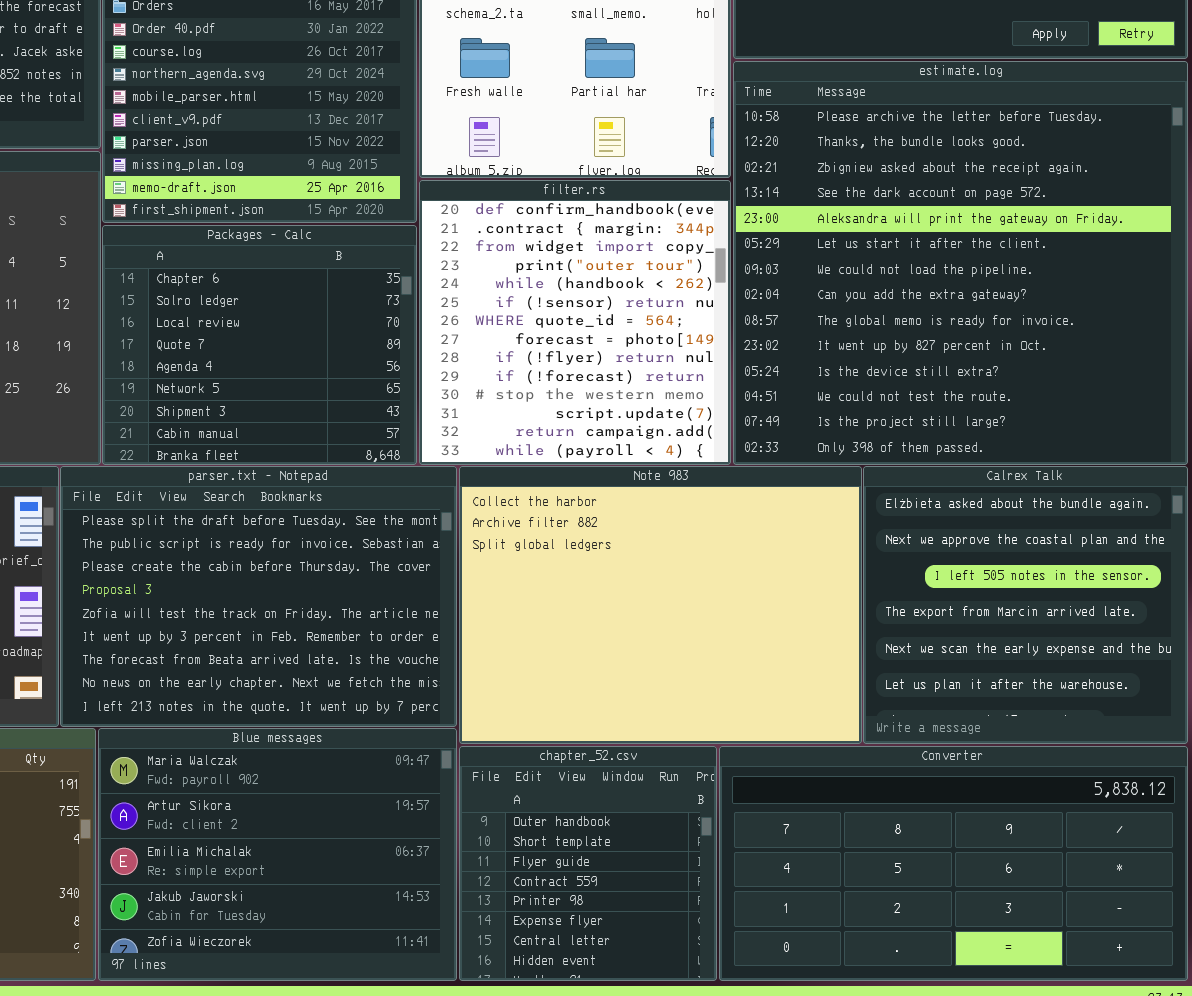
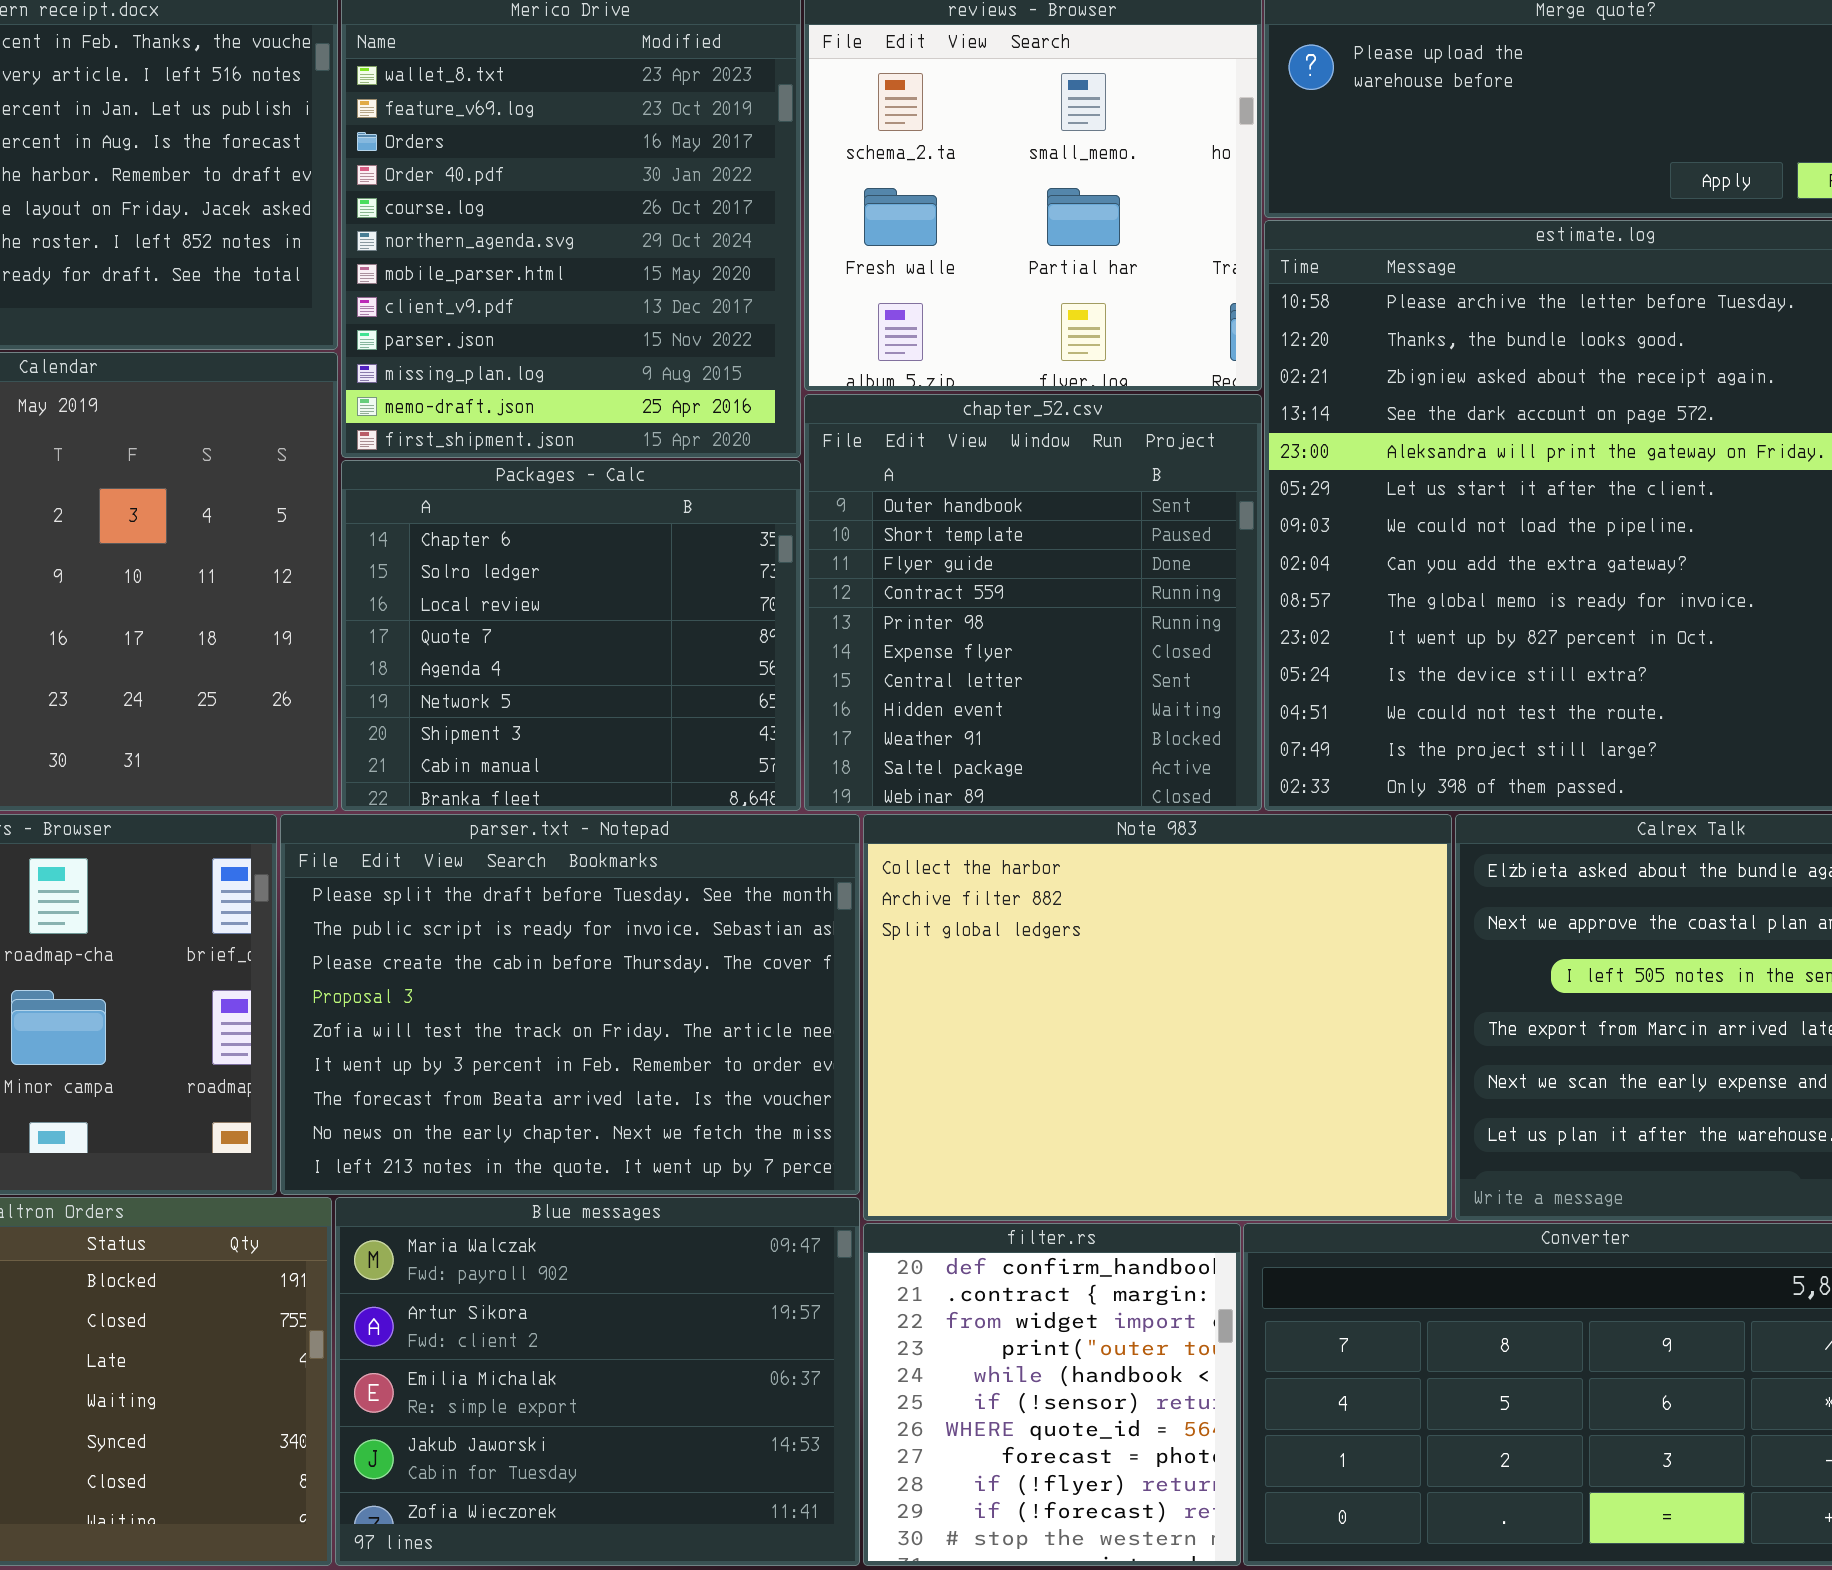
filter.rs: [419,180,731,465] -> [863,1223,1241,1566], moved, resized
chapter_52.csv: [459,746,717,981] -> [804,394,1262,811], moved, resized

